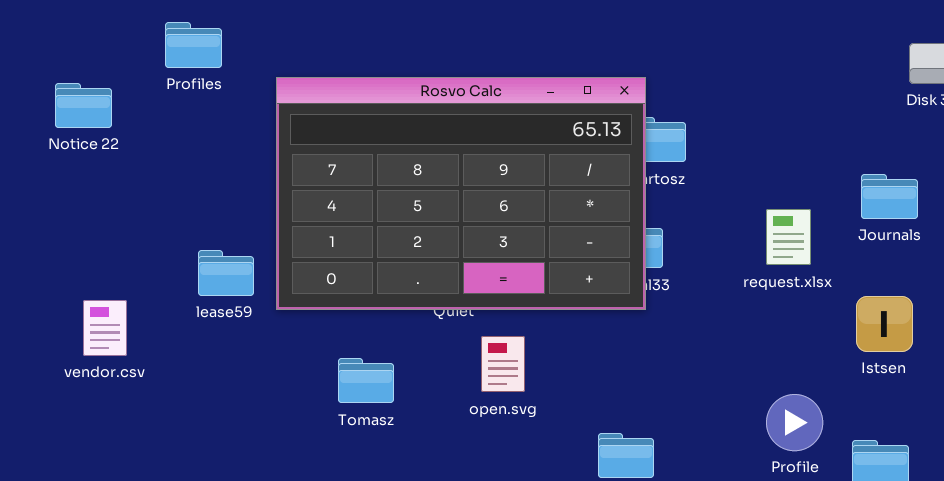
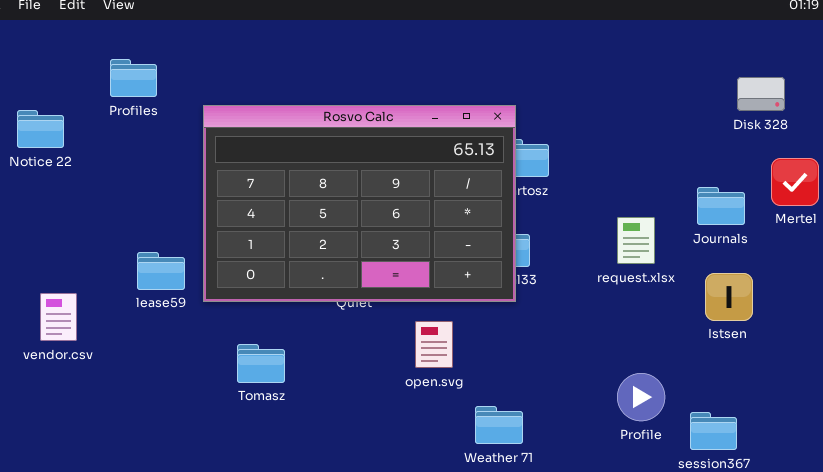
Istsen: [856,296,913,352] -> [705,273,753,321], moved
open.svg: [481,336,525,392] -> [415,321,453,368], moved
Tomasz: [338,358,394,403] -> [237,344,285,383], moved

